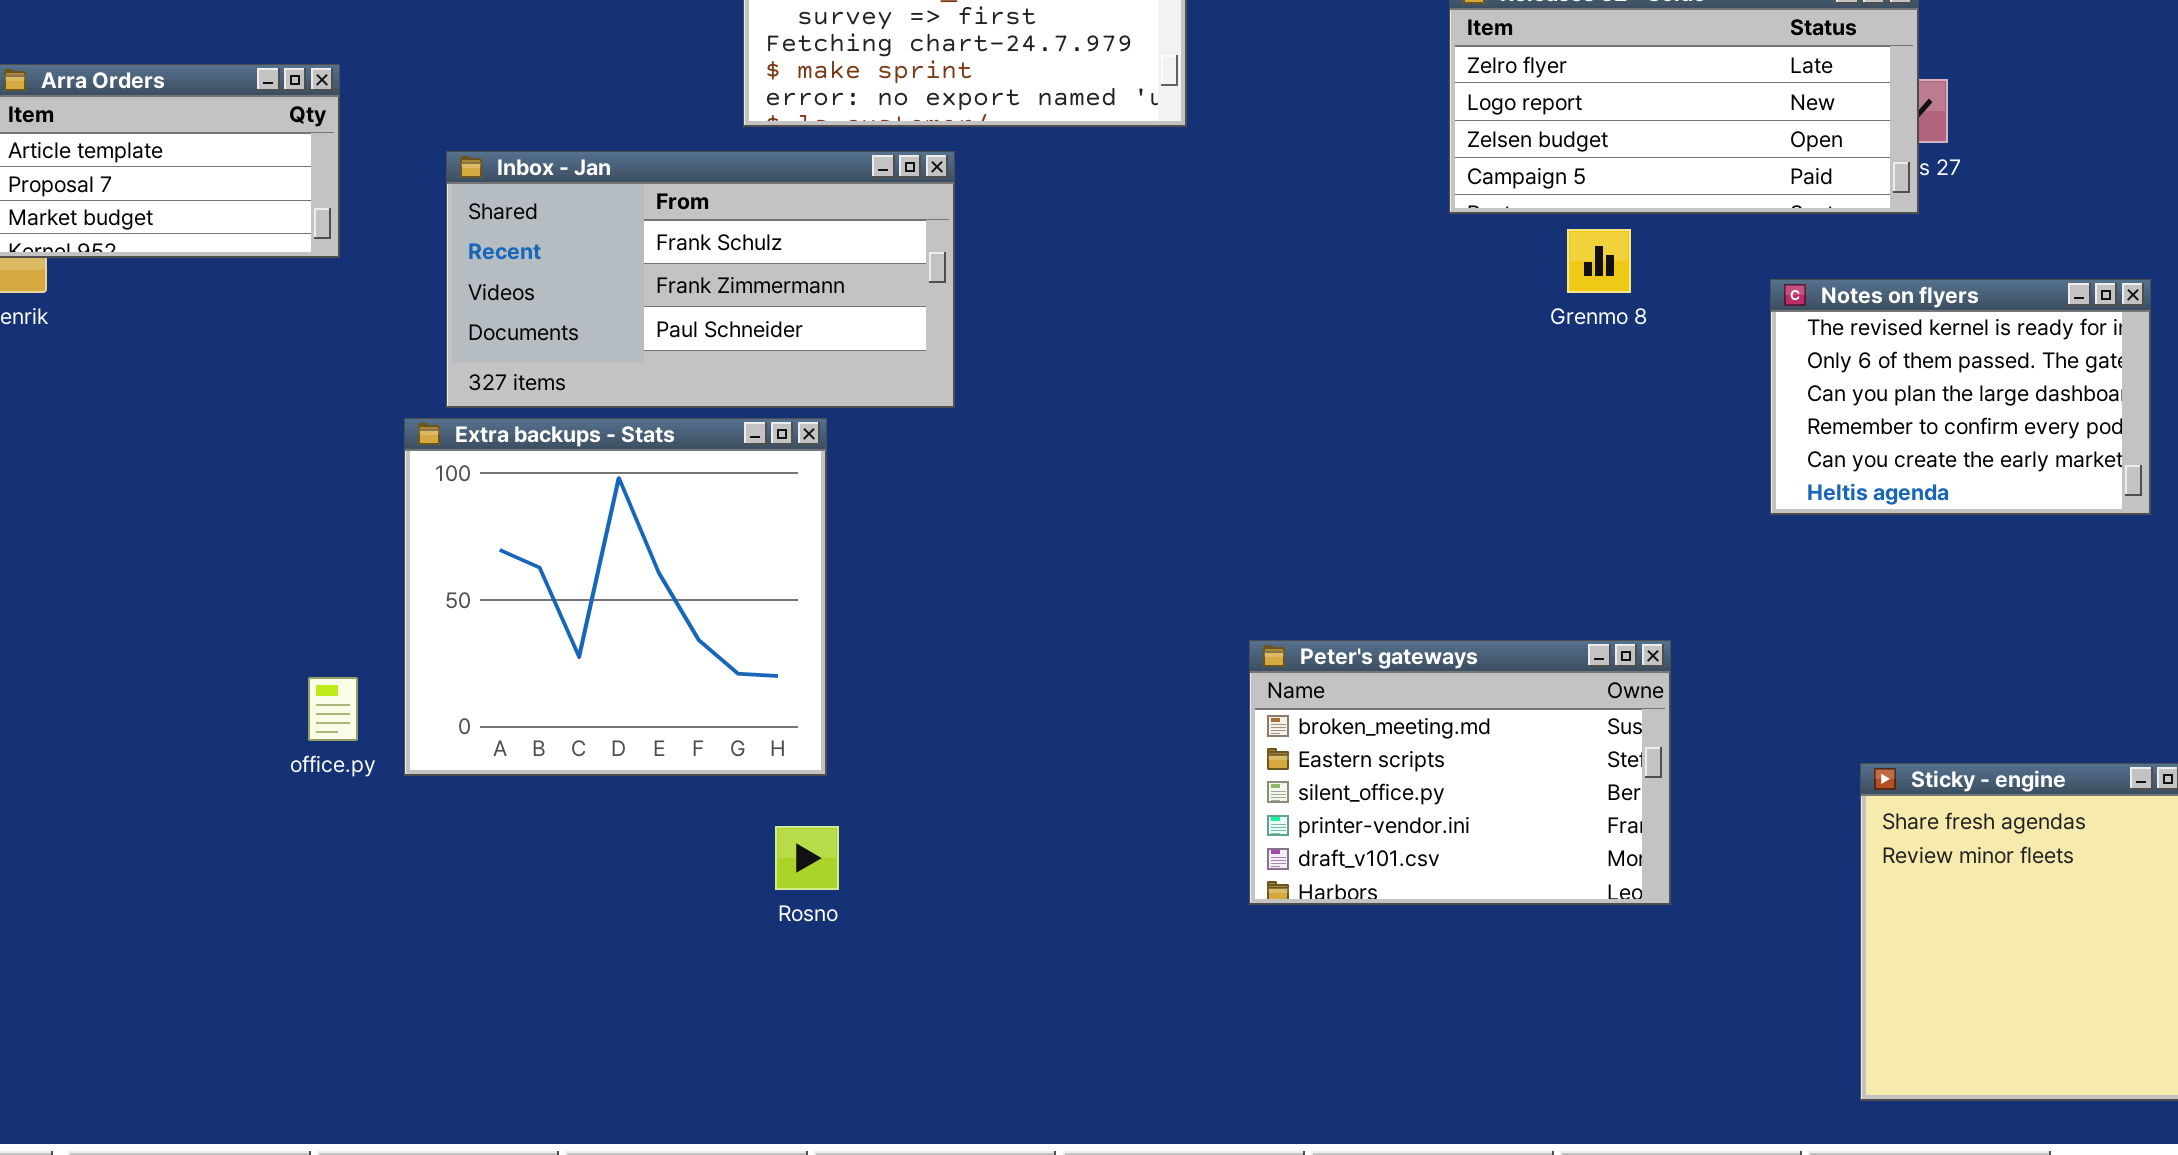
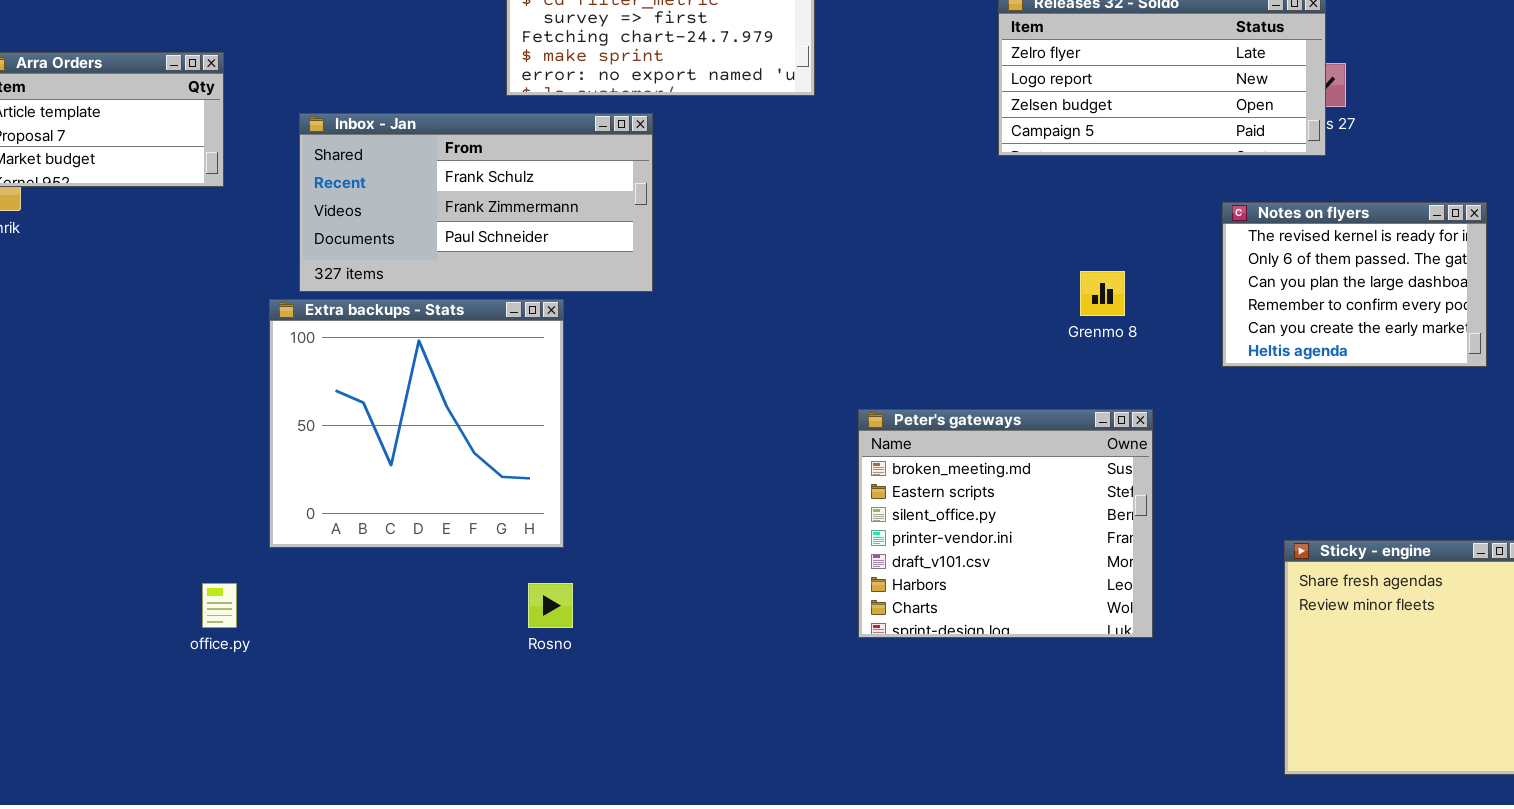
Grenmo 8: [1567,229,1631,293] -> [1080,271,1125,316], moved
Peter's gateways: [1249,640,1671,905] -> [858,409,1153,638], resized
office.py: [308,677,358,741] -> [202,583,237,628], moved

